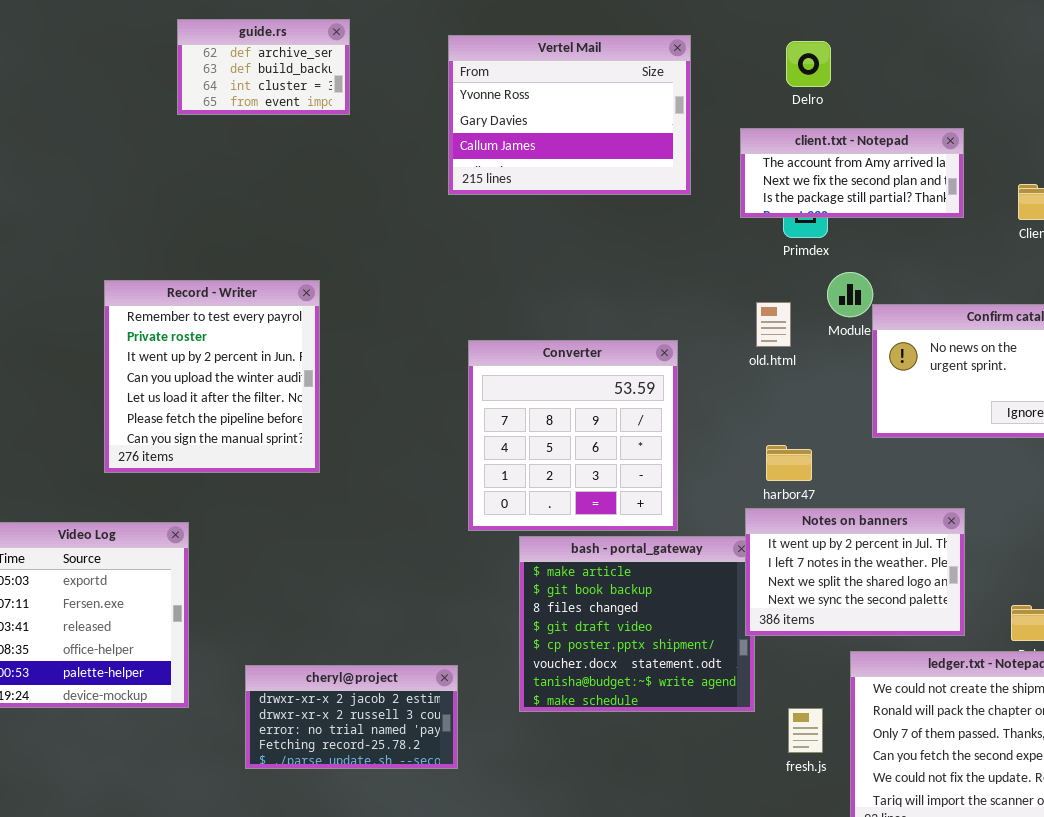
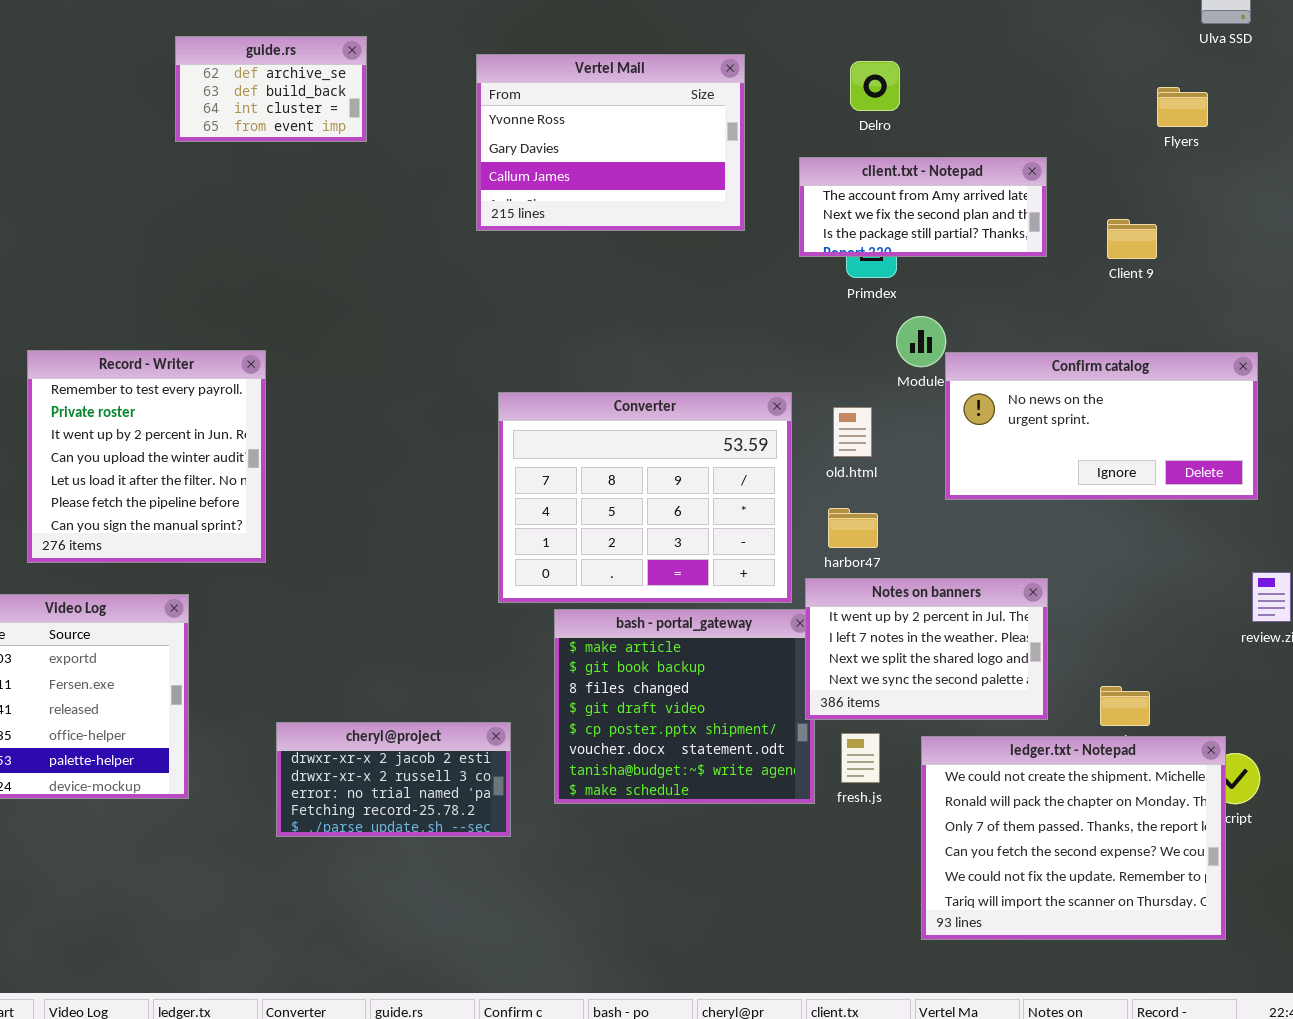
Record - Writer: [104,280,320,473] -> [27,350,266,563], moved
old.html: [756,302,791,347] -> [833,407,872,457], moved
Converter: [468,340,678,531] -> [498,392,792,603], resized
cheryl@project: [245,665,458,769] -> [276,722,511,837], moved
fresh.js: [788,708,823,753] -> [841,733,880,783], moved

